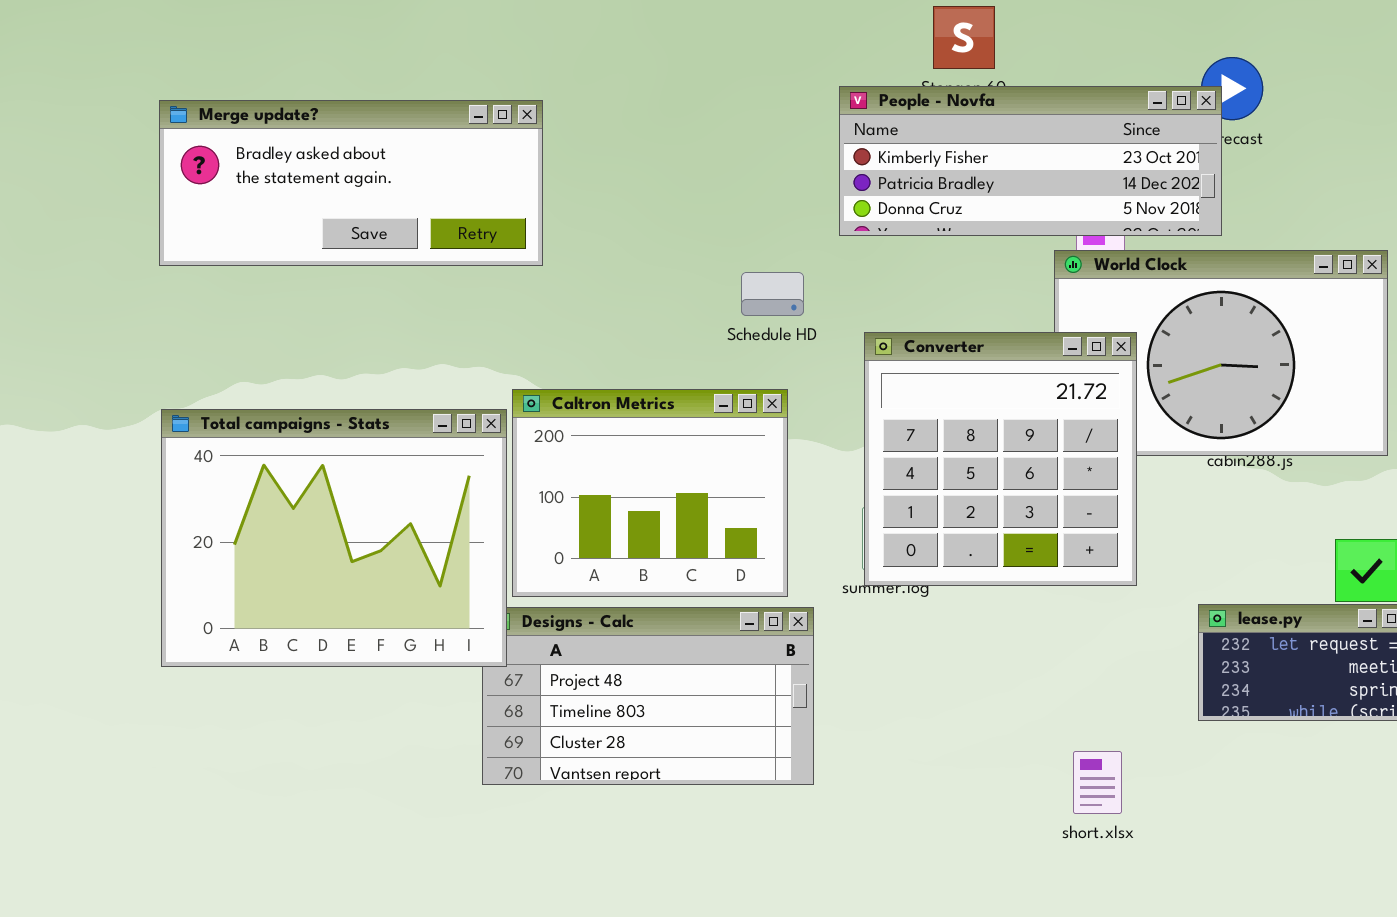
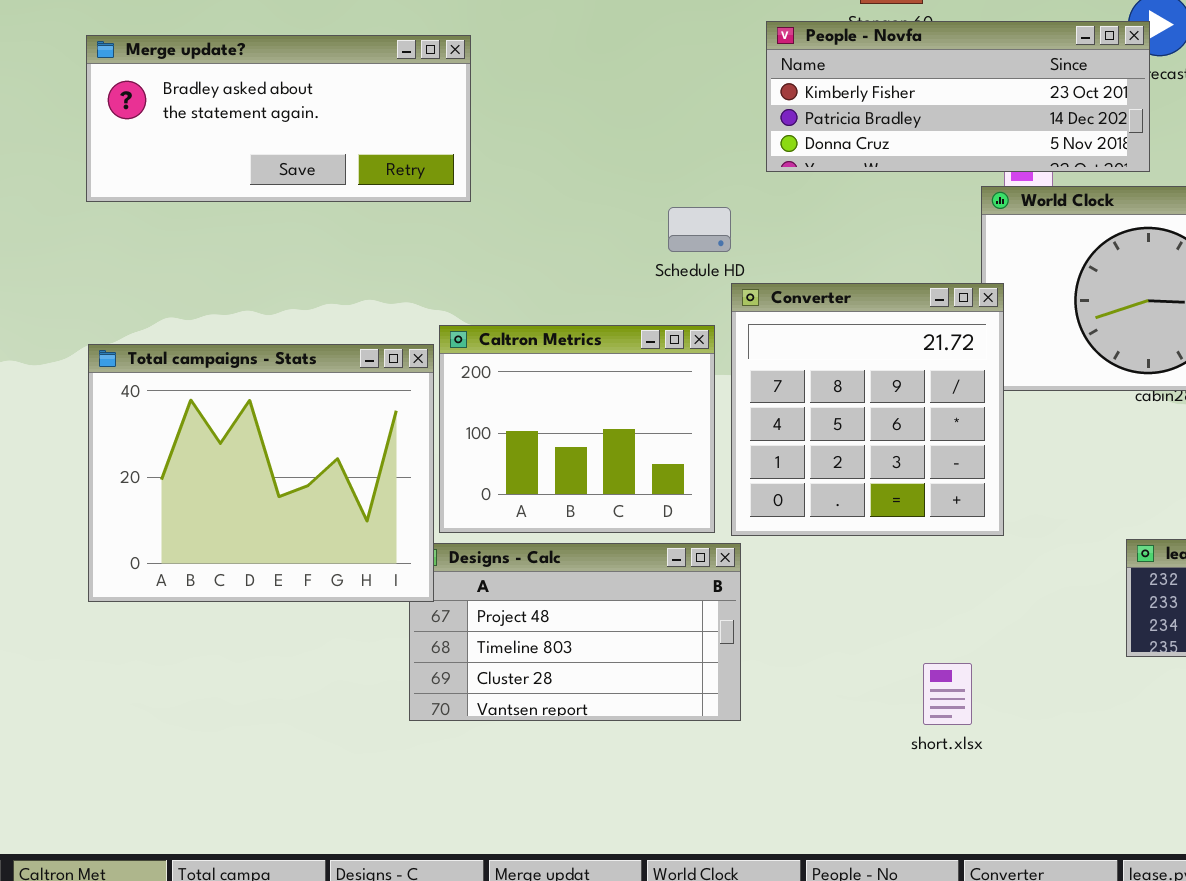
Converter: [864,332,1137,586] -> [731,283,1004,536], moved
short.xlsx: [1073,751,1122,814] -> [923,663,972,725], moved

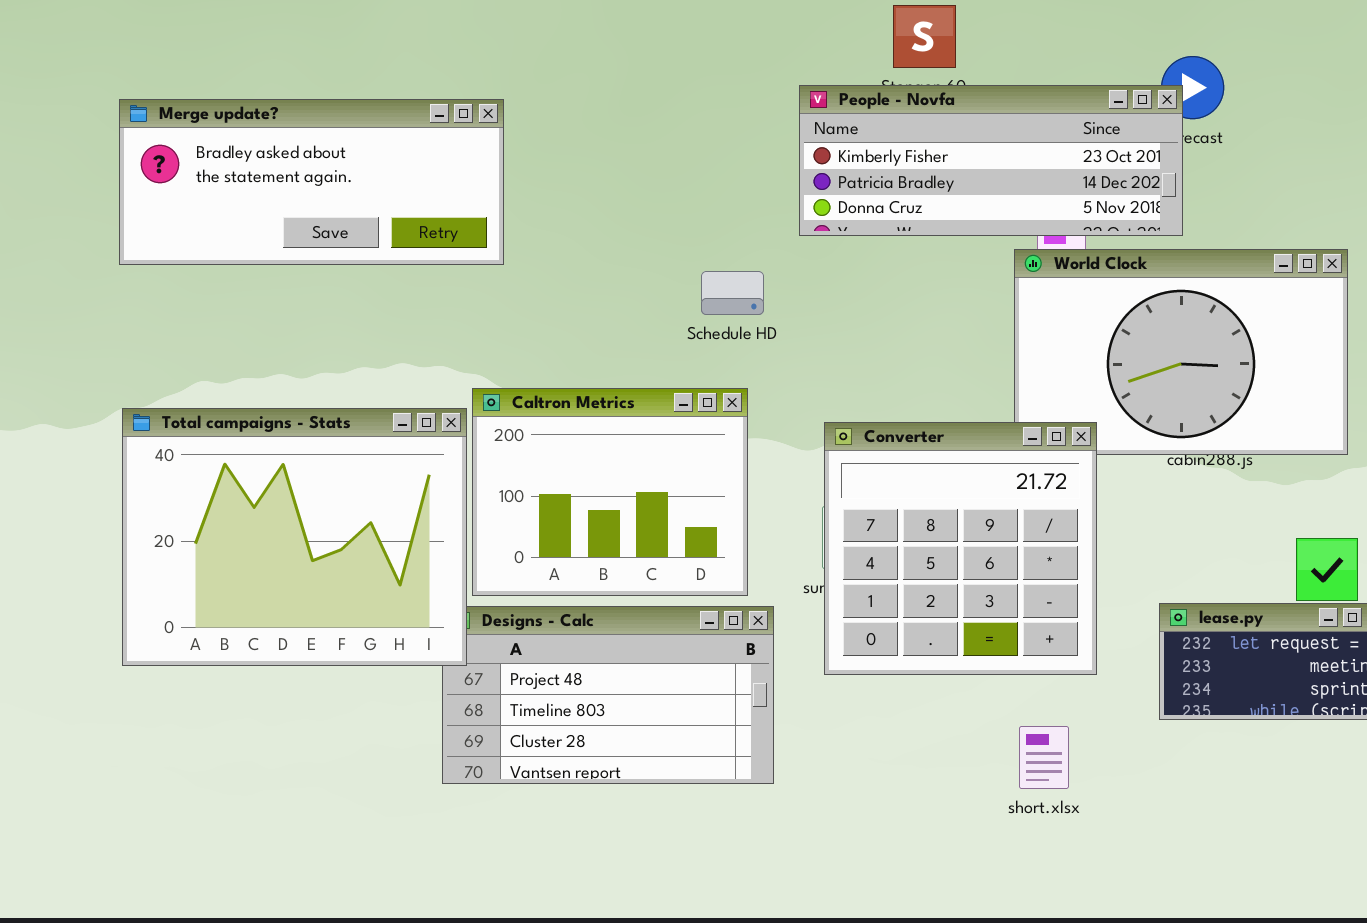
Converter: [731,283,1004,536] -> [824,422,1097,675], moved
short.xlsx: [923,663,972,725] -> [1019,726,1069,789], moved

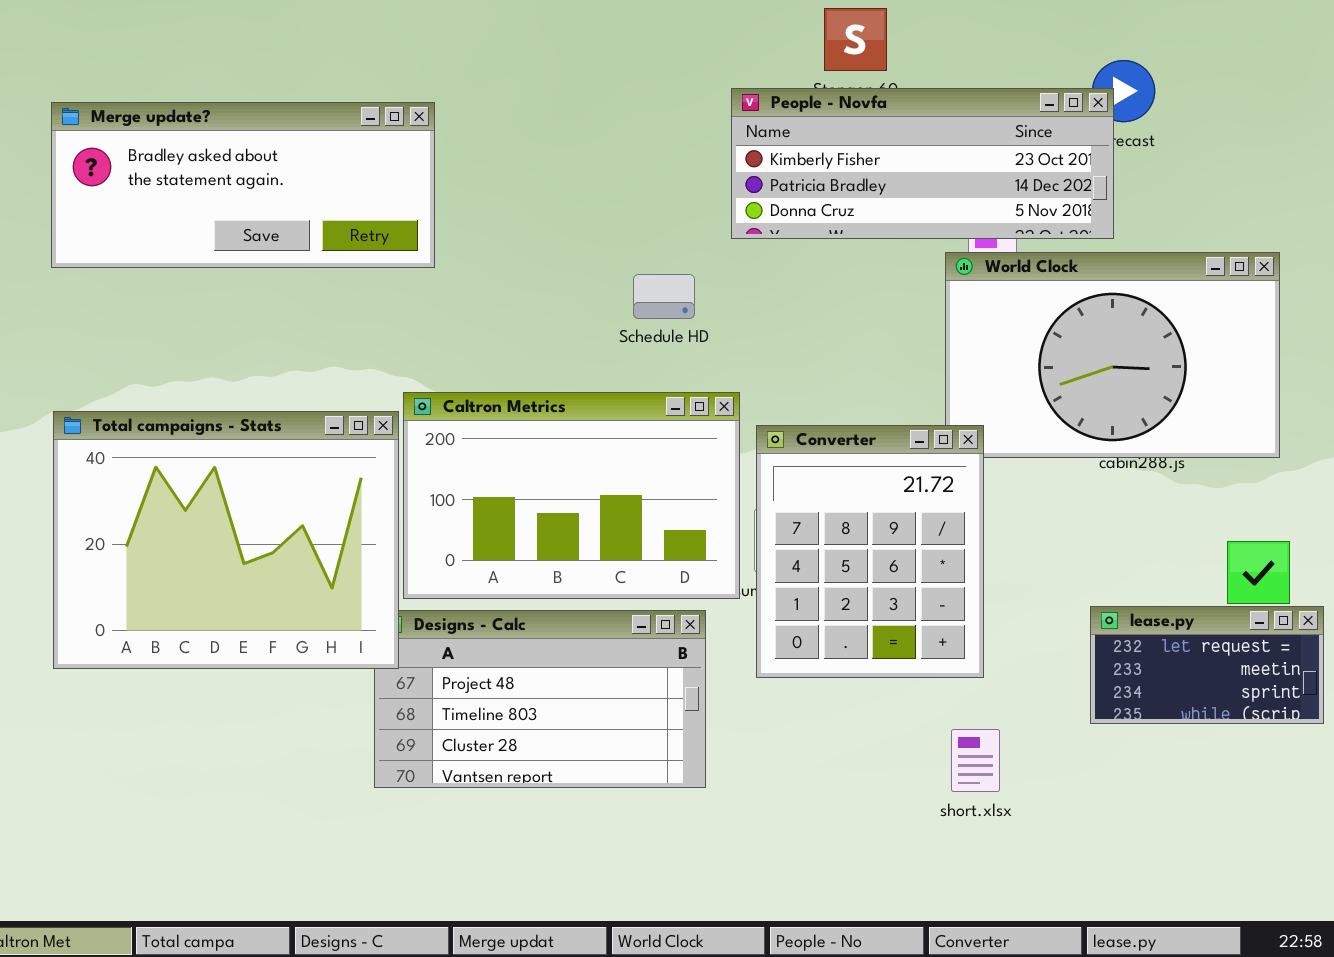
Caltron Metrics: [472,388,748,596] -> [403,392,740,599], resized
Converter: [824,422,1097,675] -> [756,425,984,678], resized

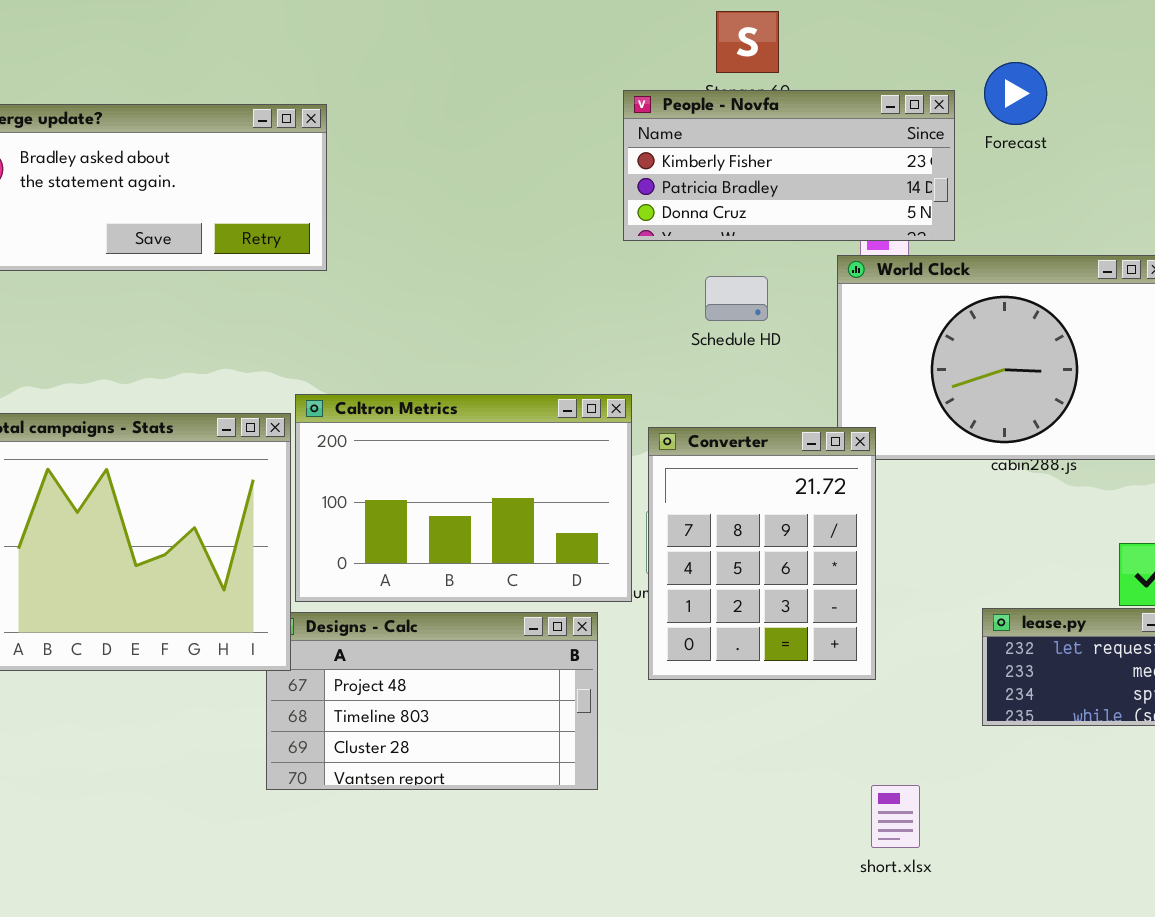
People - Novfa: [731,88,1114,239] -> [623,90,955,241], resized
Schedule HD: [633,274,695,319] -> [705,276,768,321], moved
short.xlsx: [951,729,1000,792] -> [871,785,920,848], moved

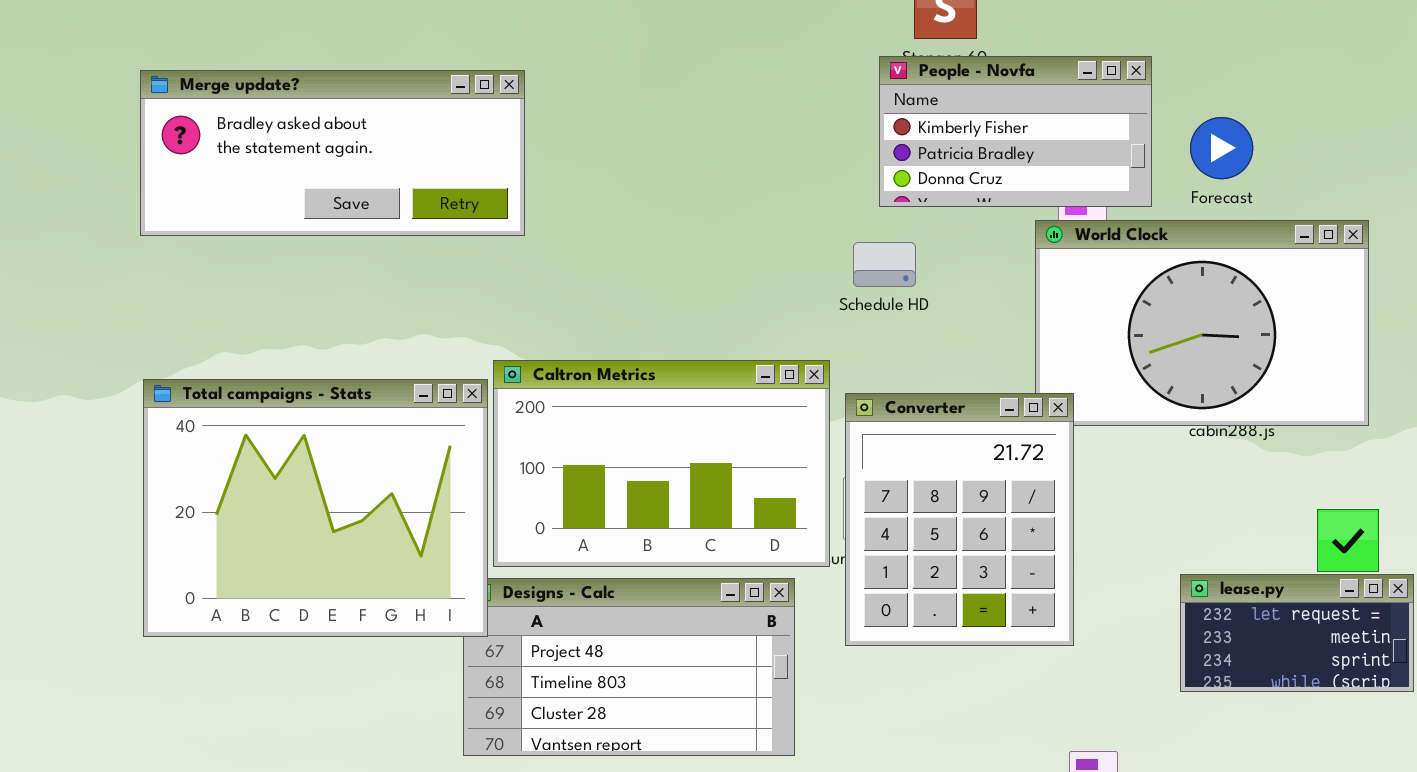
Forecast: [984,62,1047,125] -> [1190,117,1253,179], moved
People - Novfa: [623,90,955,241] -> [879,56,1152,207], resized
Schedule HD: [705,276,768,321] -> [853,242,916,287], moved

